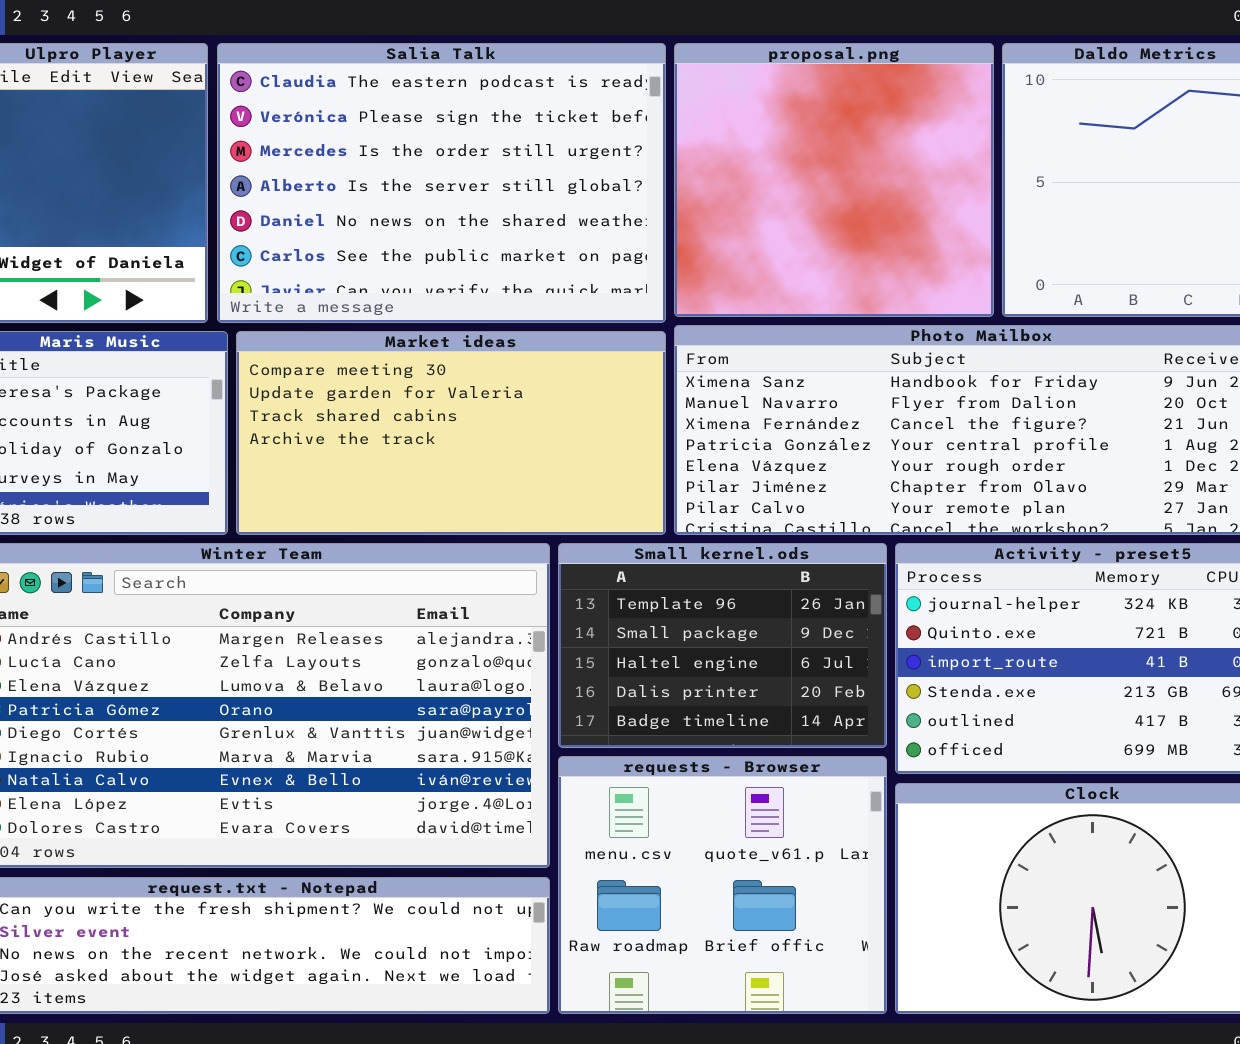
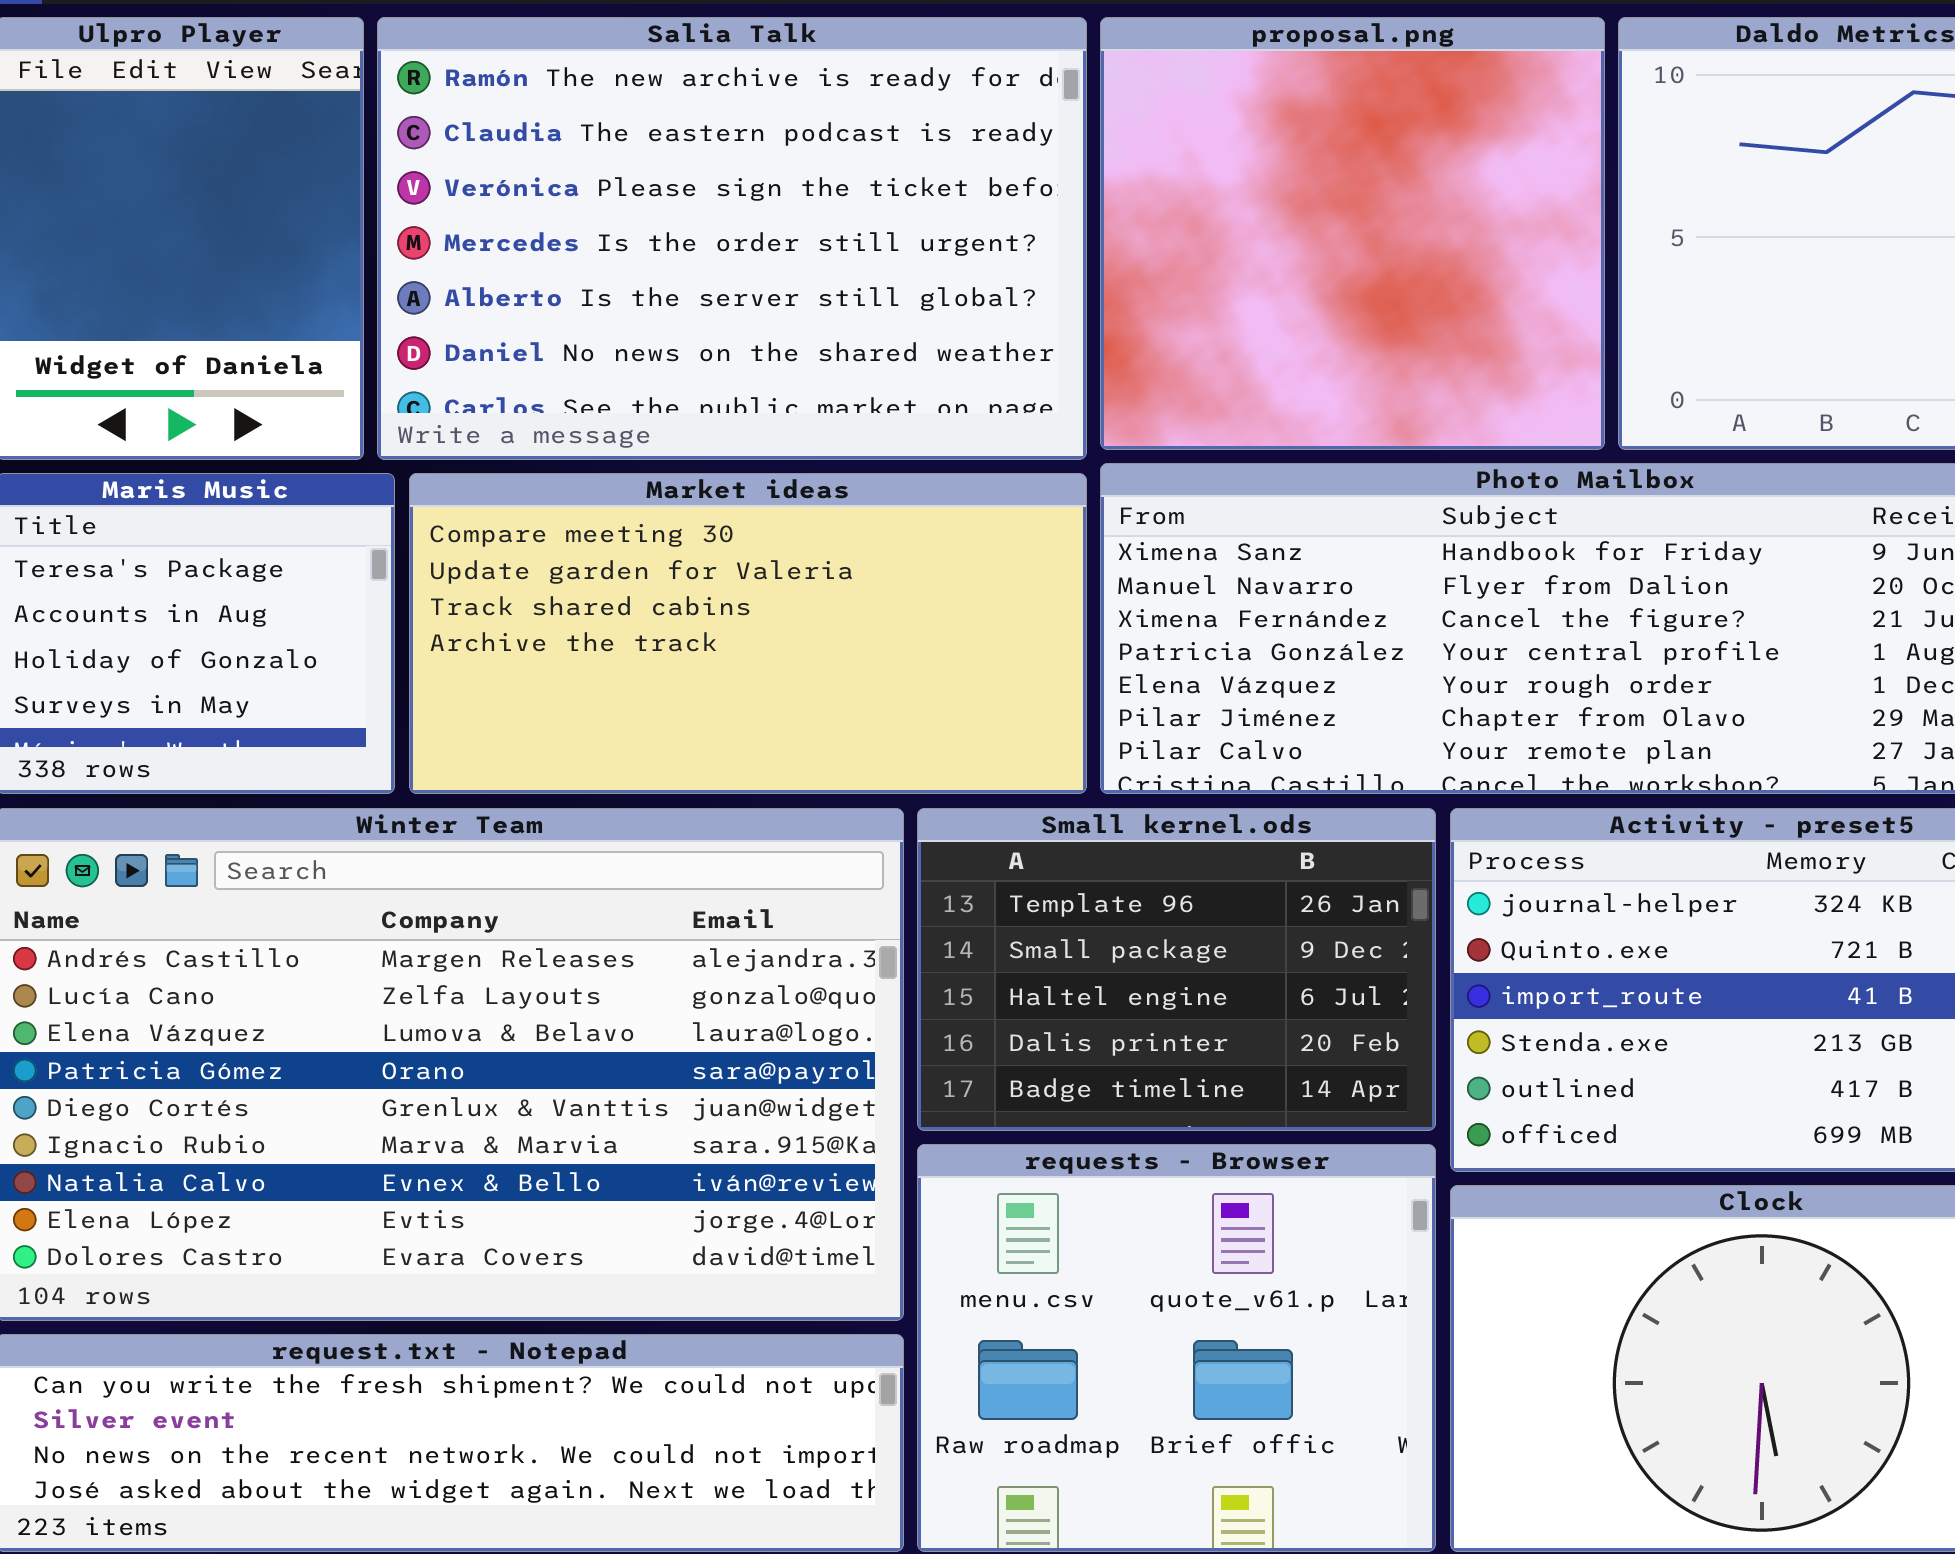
Salia Talk: [217,43,666,323] -> [377,17,1087,460], scrolled up 1 row

